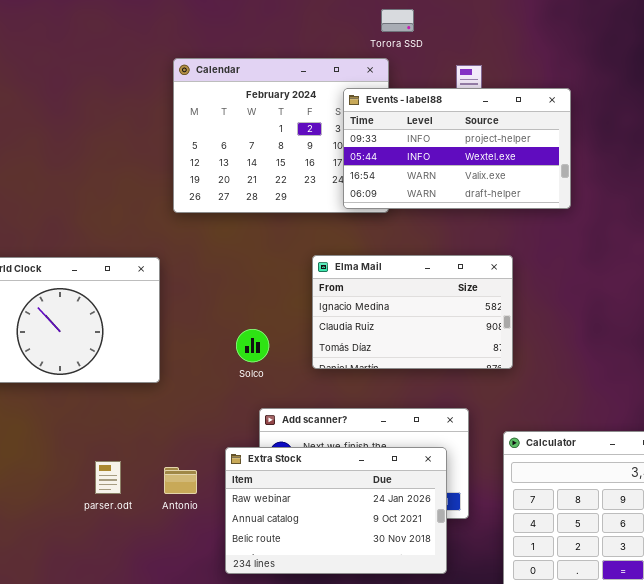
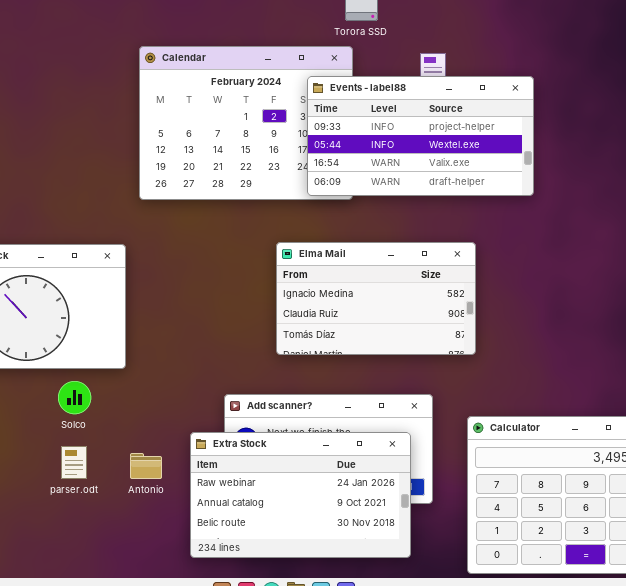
Solco: [236,329,269,362] -> [58,381,91,414], moved

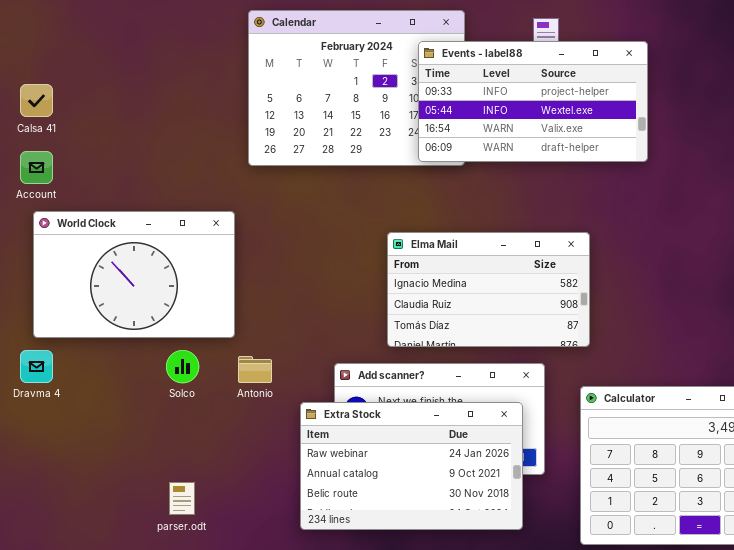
Elma Mail: [276,242,476,355] -> [387,232,590,347], moved
parser.odt: [61,446,87,479] -> [169,482,195,515], moved
Antonio: [130,453,162,479] -> [238,356,272,383], moved

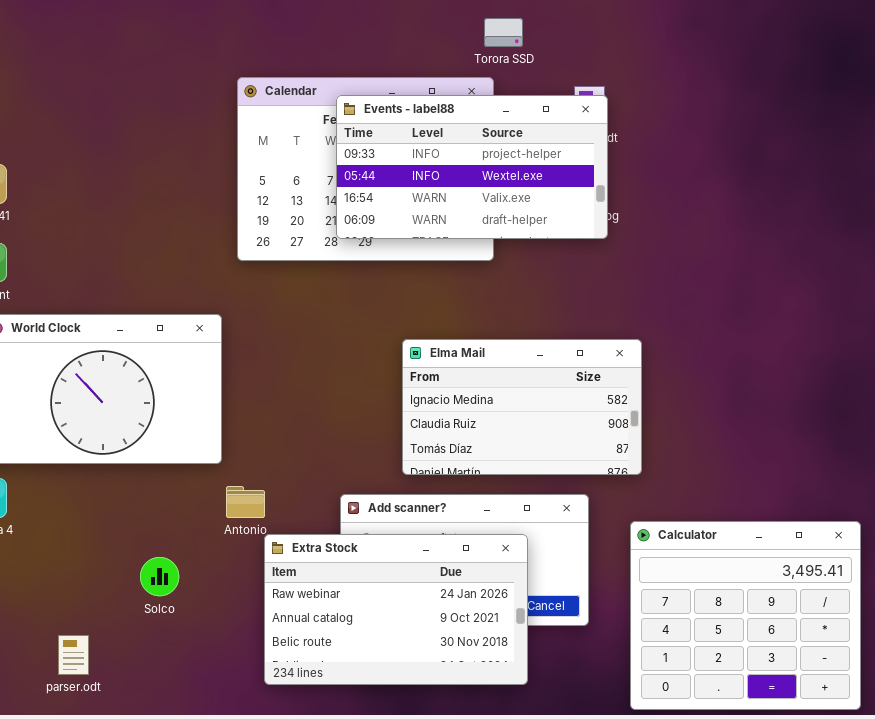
Events - label88: [418,41,648,162] -> [336,95,608,239], moved
Solco: [166,350,199,383] -> [140,557,179,596], moved
Extra Stock: [300,402,523,530] -> [264,534,528,685], moved
parser.odt: [169,482,195,515] -> [58,635,89,675], moved

